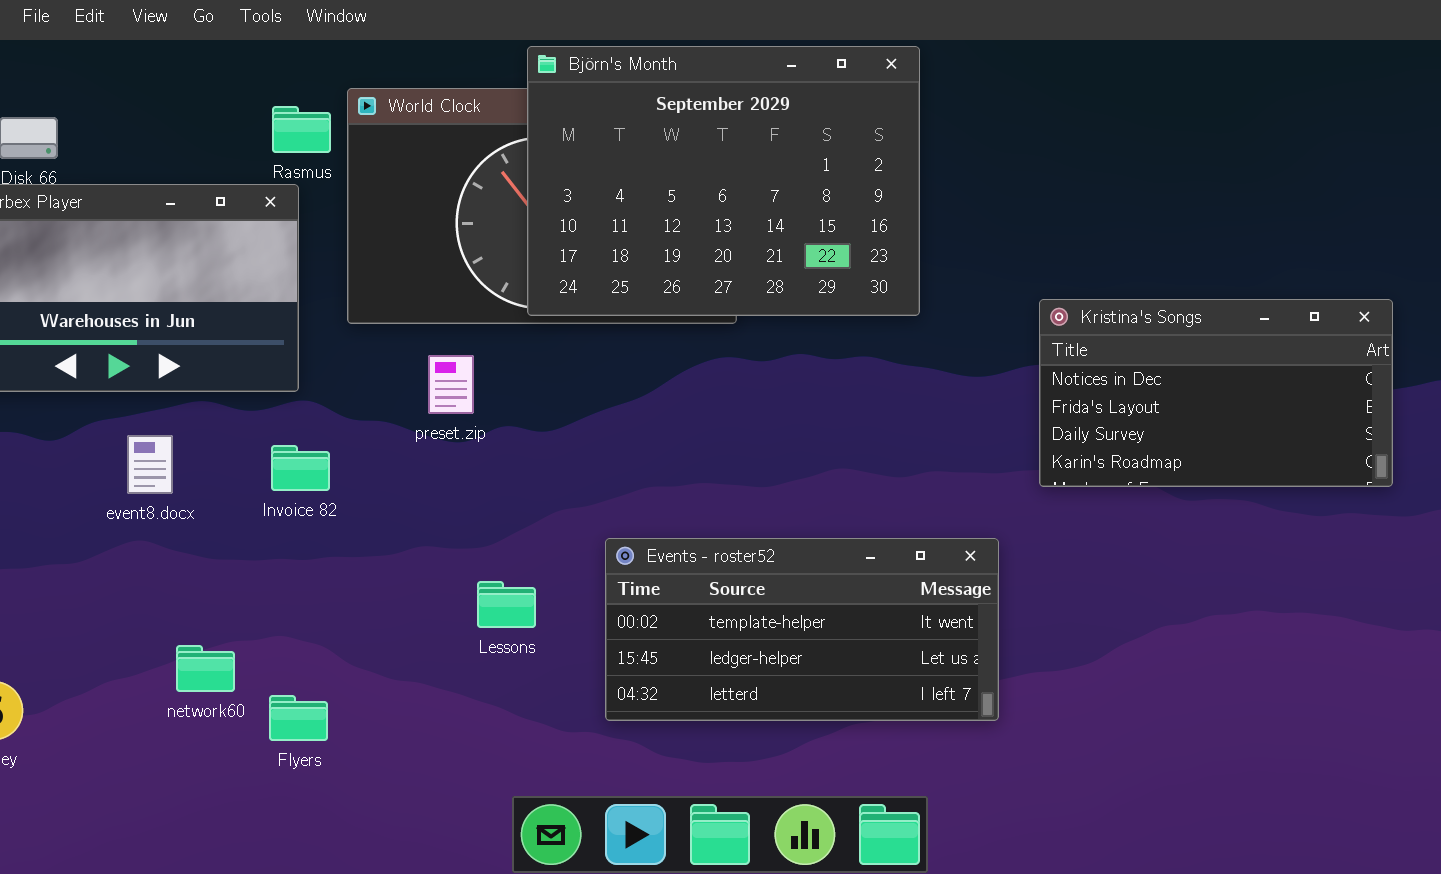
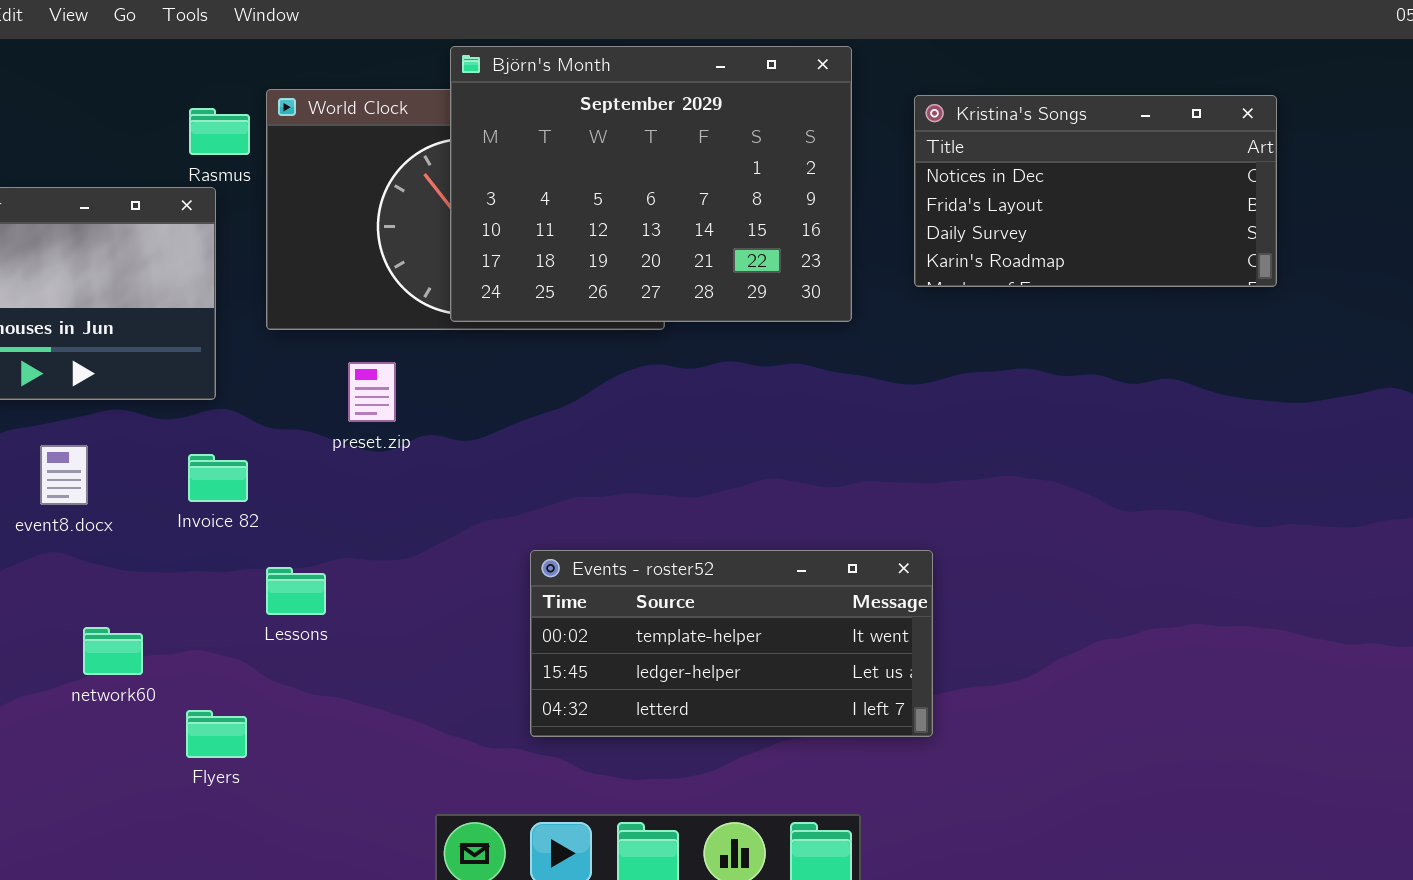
Kristina's Songs: [1039,299,1393,487] -> [914,95,1277,287], moved
Lessons: [477,581,536,628] -> [266,567,326,615], moved
network60: [176,645,235,692] -> [83,627,143,675], moved

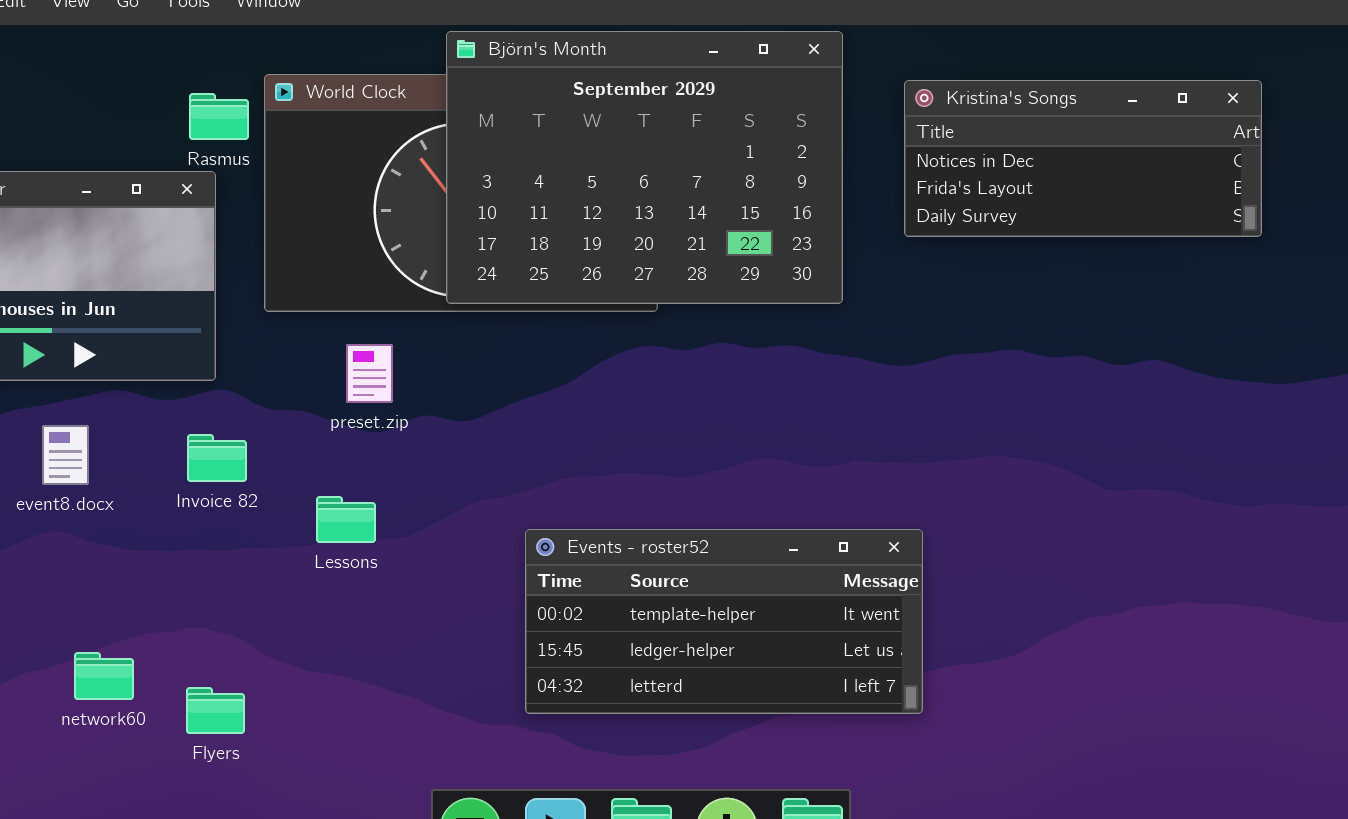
Kristina's Songs: [914,95,1277,287] -> [904,80,1262,237], resized
Lessons: [266,567,326,615] -> [316,496,376,543], moved
network60: [83,627,143,675] -> [74,652,134,700], moved

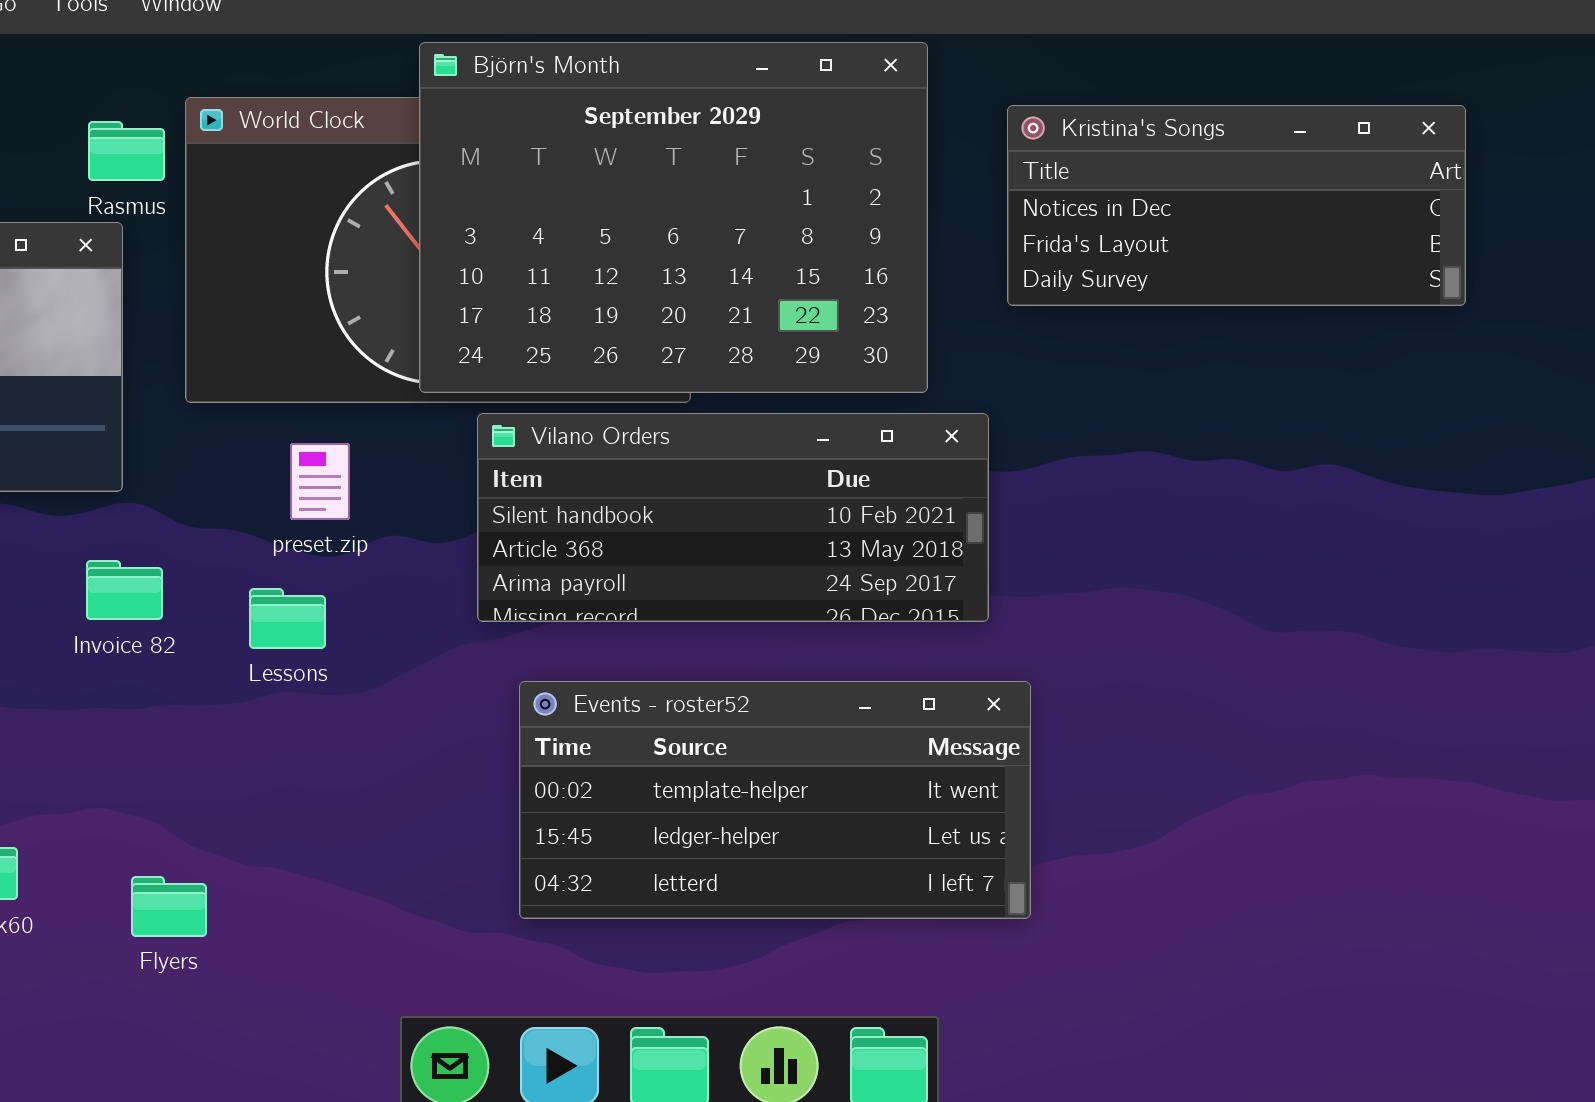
Vilano Orders: none -> [477,413,989,622], opened
Lessons: [316,496,376,543] -> [249,588,326,649], moved
Flyers: [186,687,245,734] -> [131,876,207,937], moved

